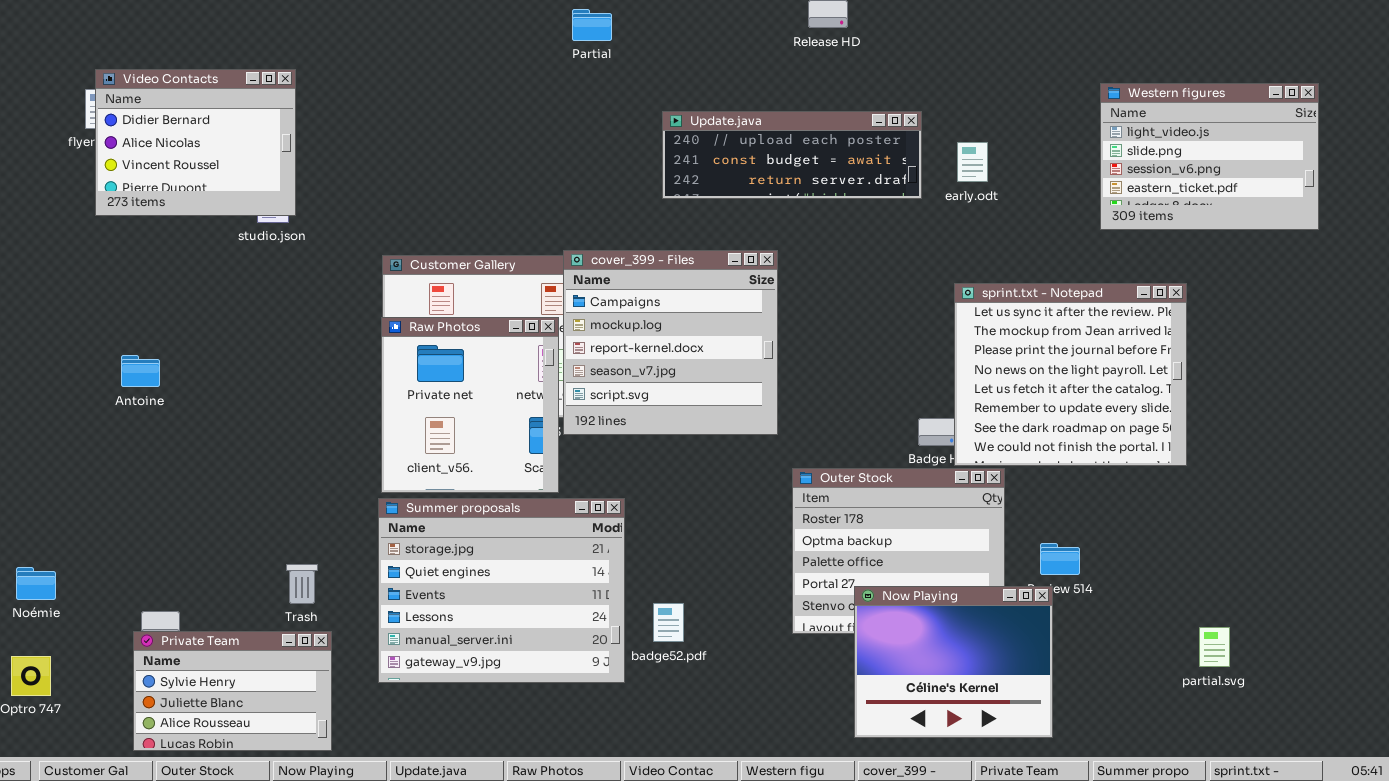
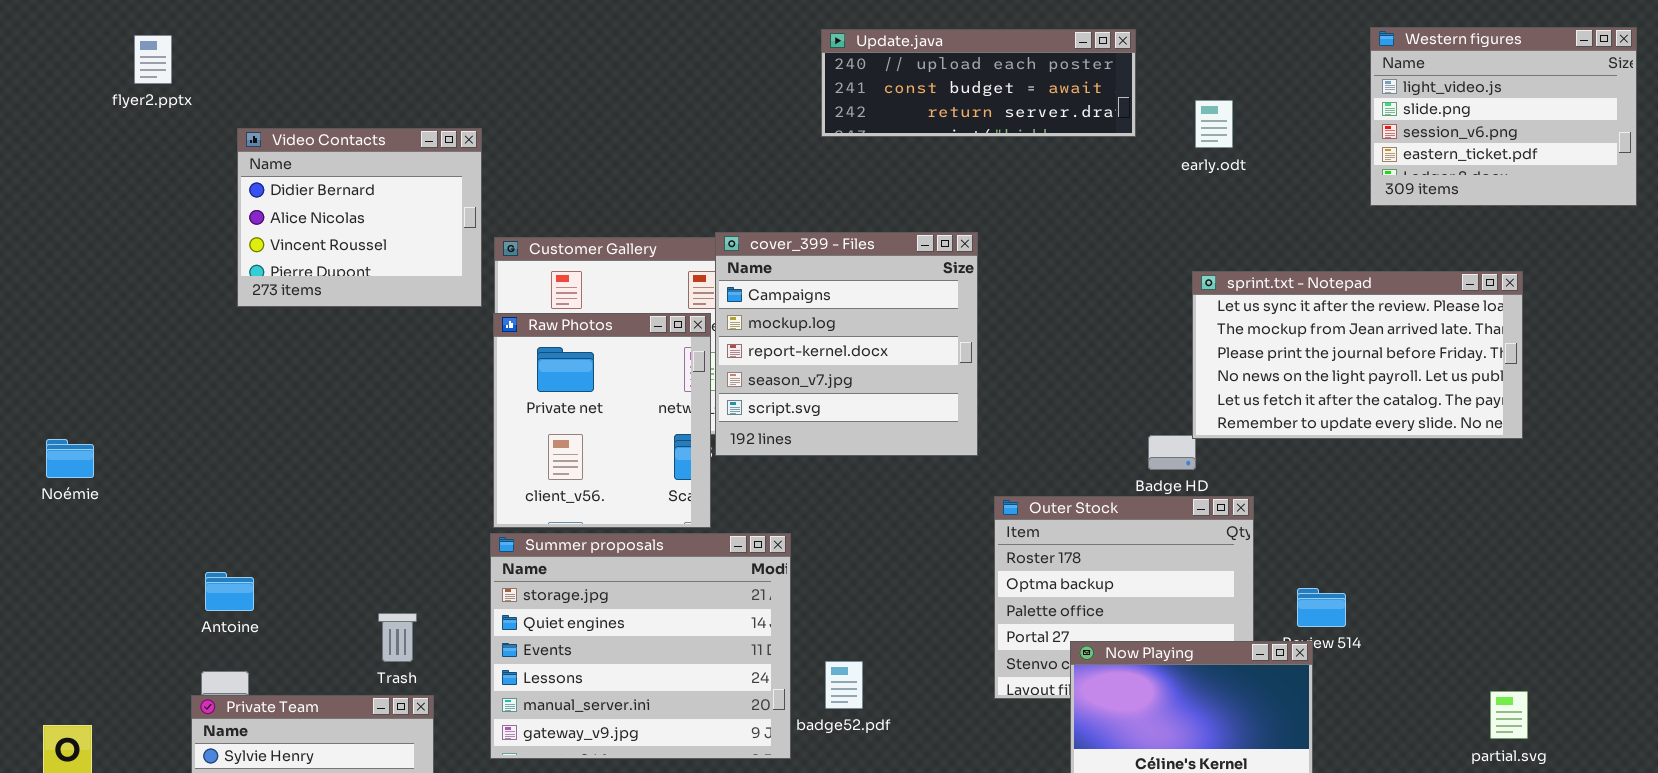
Video Contacts: [95,69,296,216] -> [237,128,482,307], moved
Update.java: [662,111,922,199] -> [821,29,1136,137], moved
sprint.txt - Notepad: [954,283,1187,466] -> [1192,271,1523,439], resized
Antoine: [121,355,160,387] -> [205,572,254,611], moved
Noémie: [16,567,56,600] -> [46,439,94,478], moved

